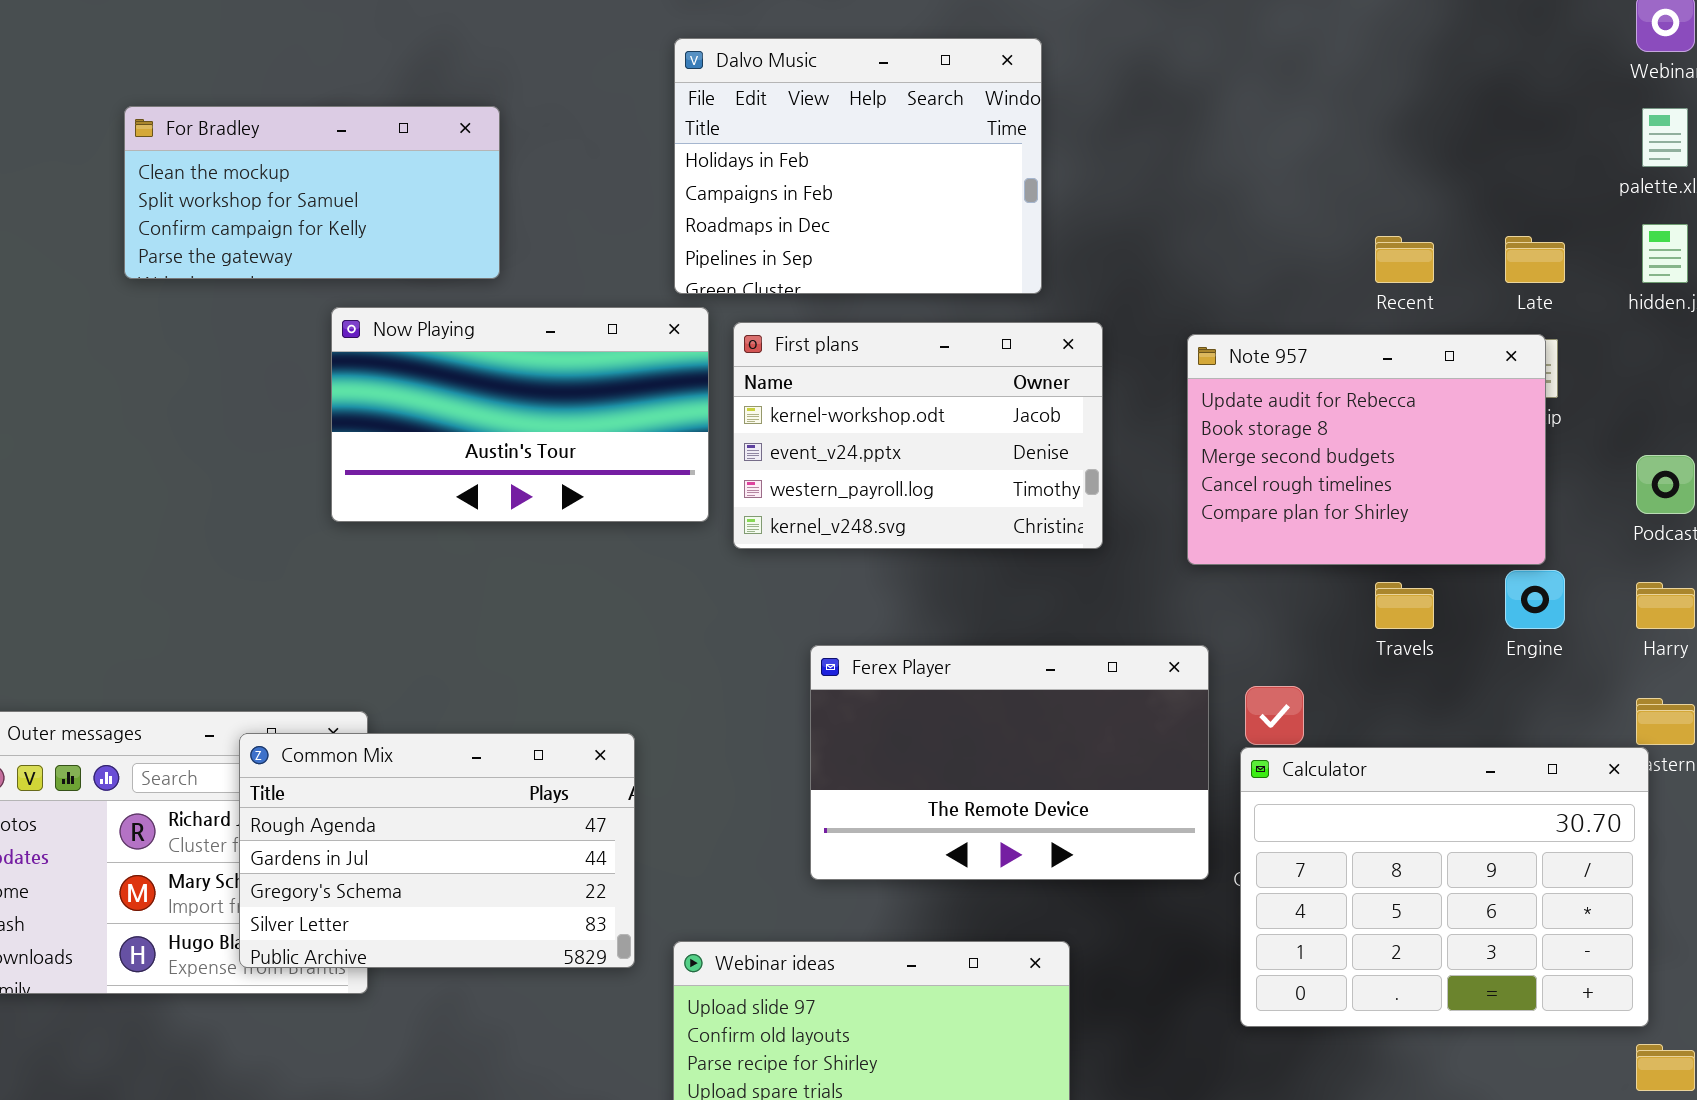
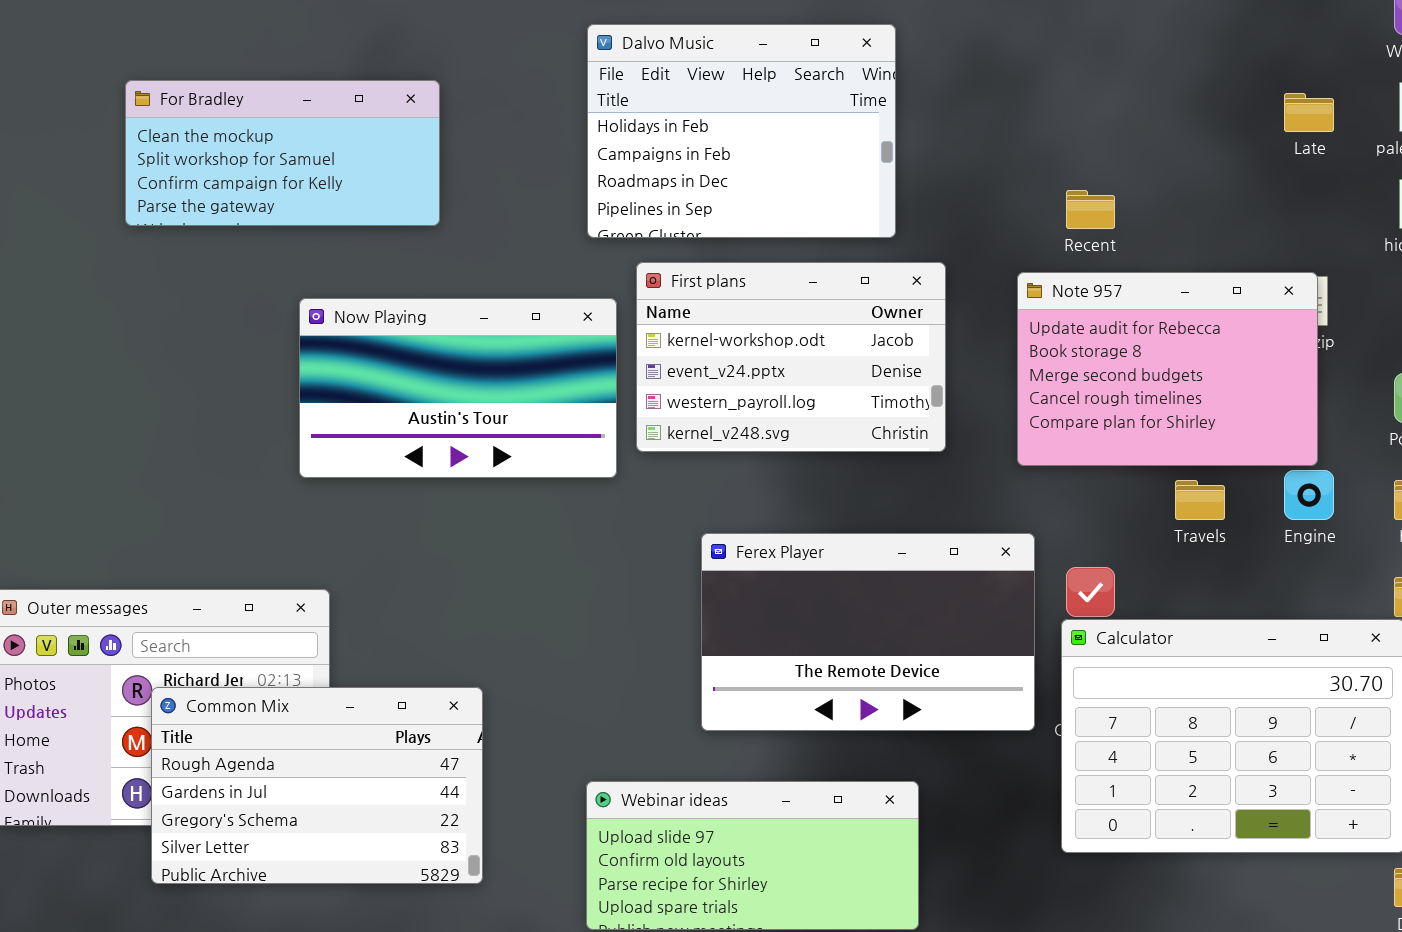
Recent: [1375,236,1434,283] -> [1066,190,1115,229], moved
Late: [1505,236,1565,283] -> [1284,93,1334,132], moved
Now Playing: [331,307,709,522] -> [299,298,617,478], moved
Common Mix: [239,733,635,968] -> [151,687,483,884], moved

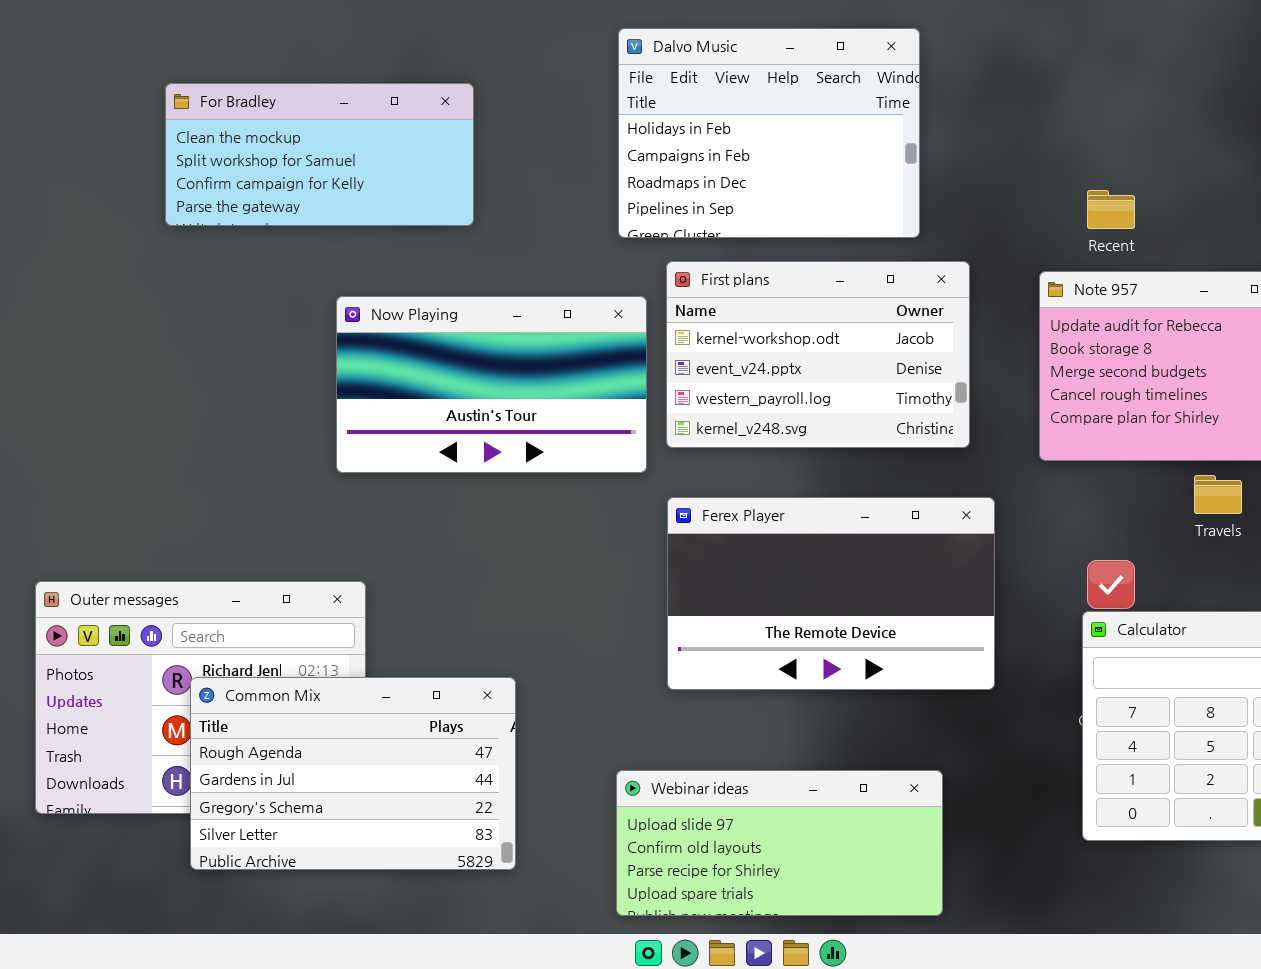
Ferex Player: [701,533,1035,731] -> [667,497,995,690], moved

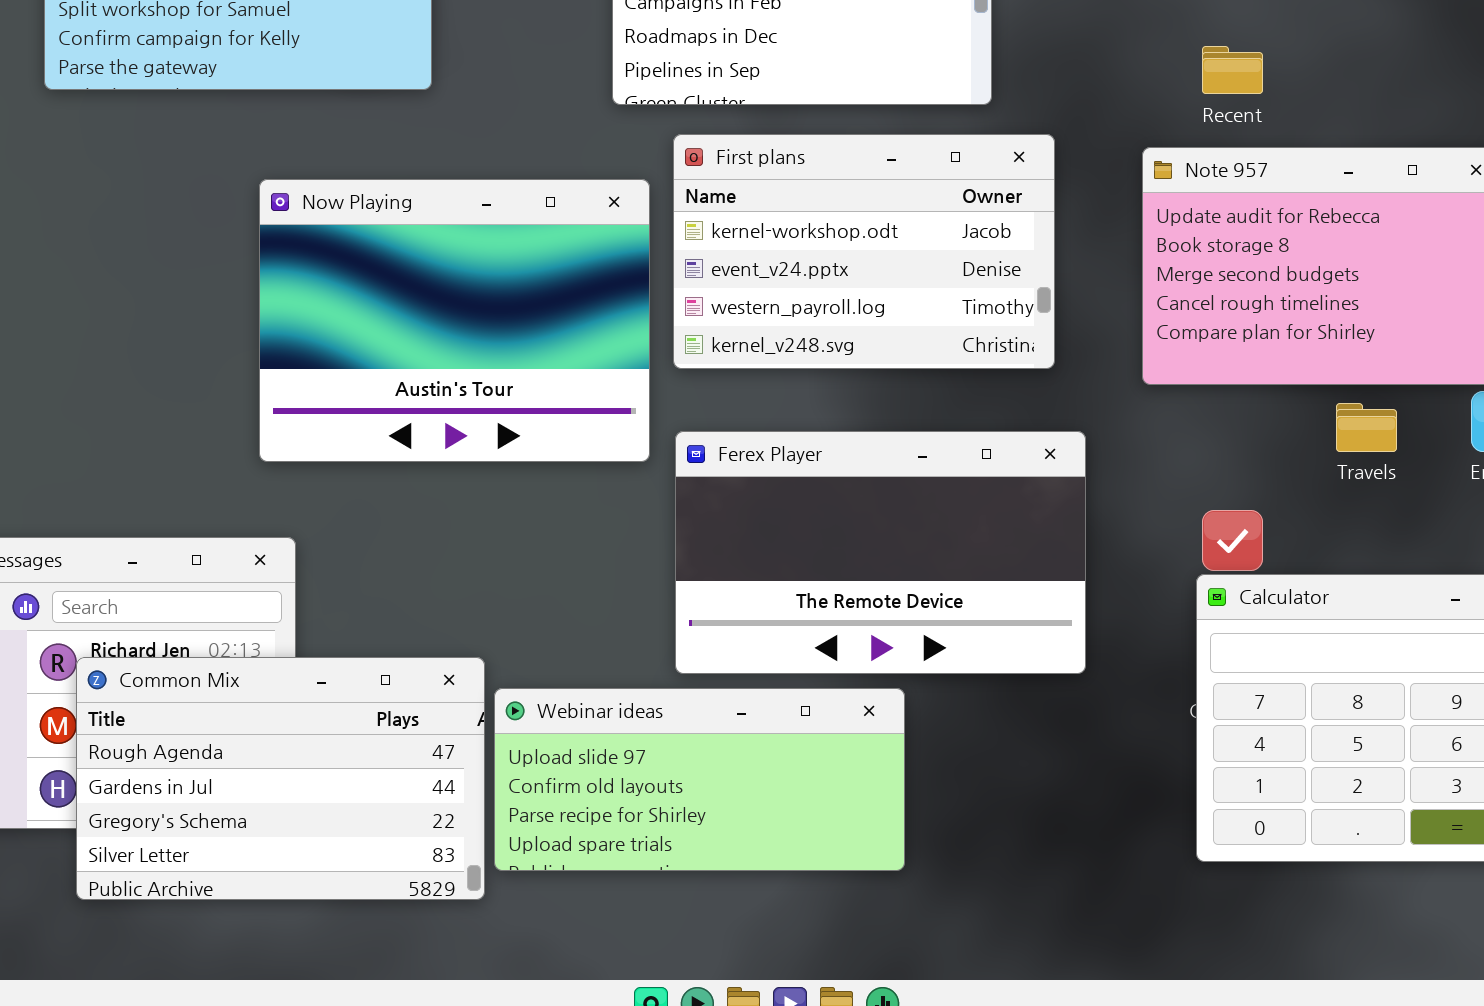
Now Playing: [336,296,647,473] -> [259,179,650,462], resized
Webinar ideas: [616,770,943,916] -> [494,688,905,871], moved

